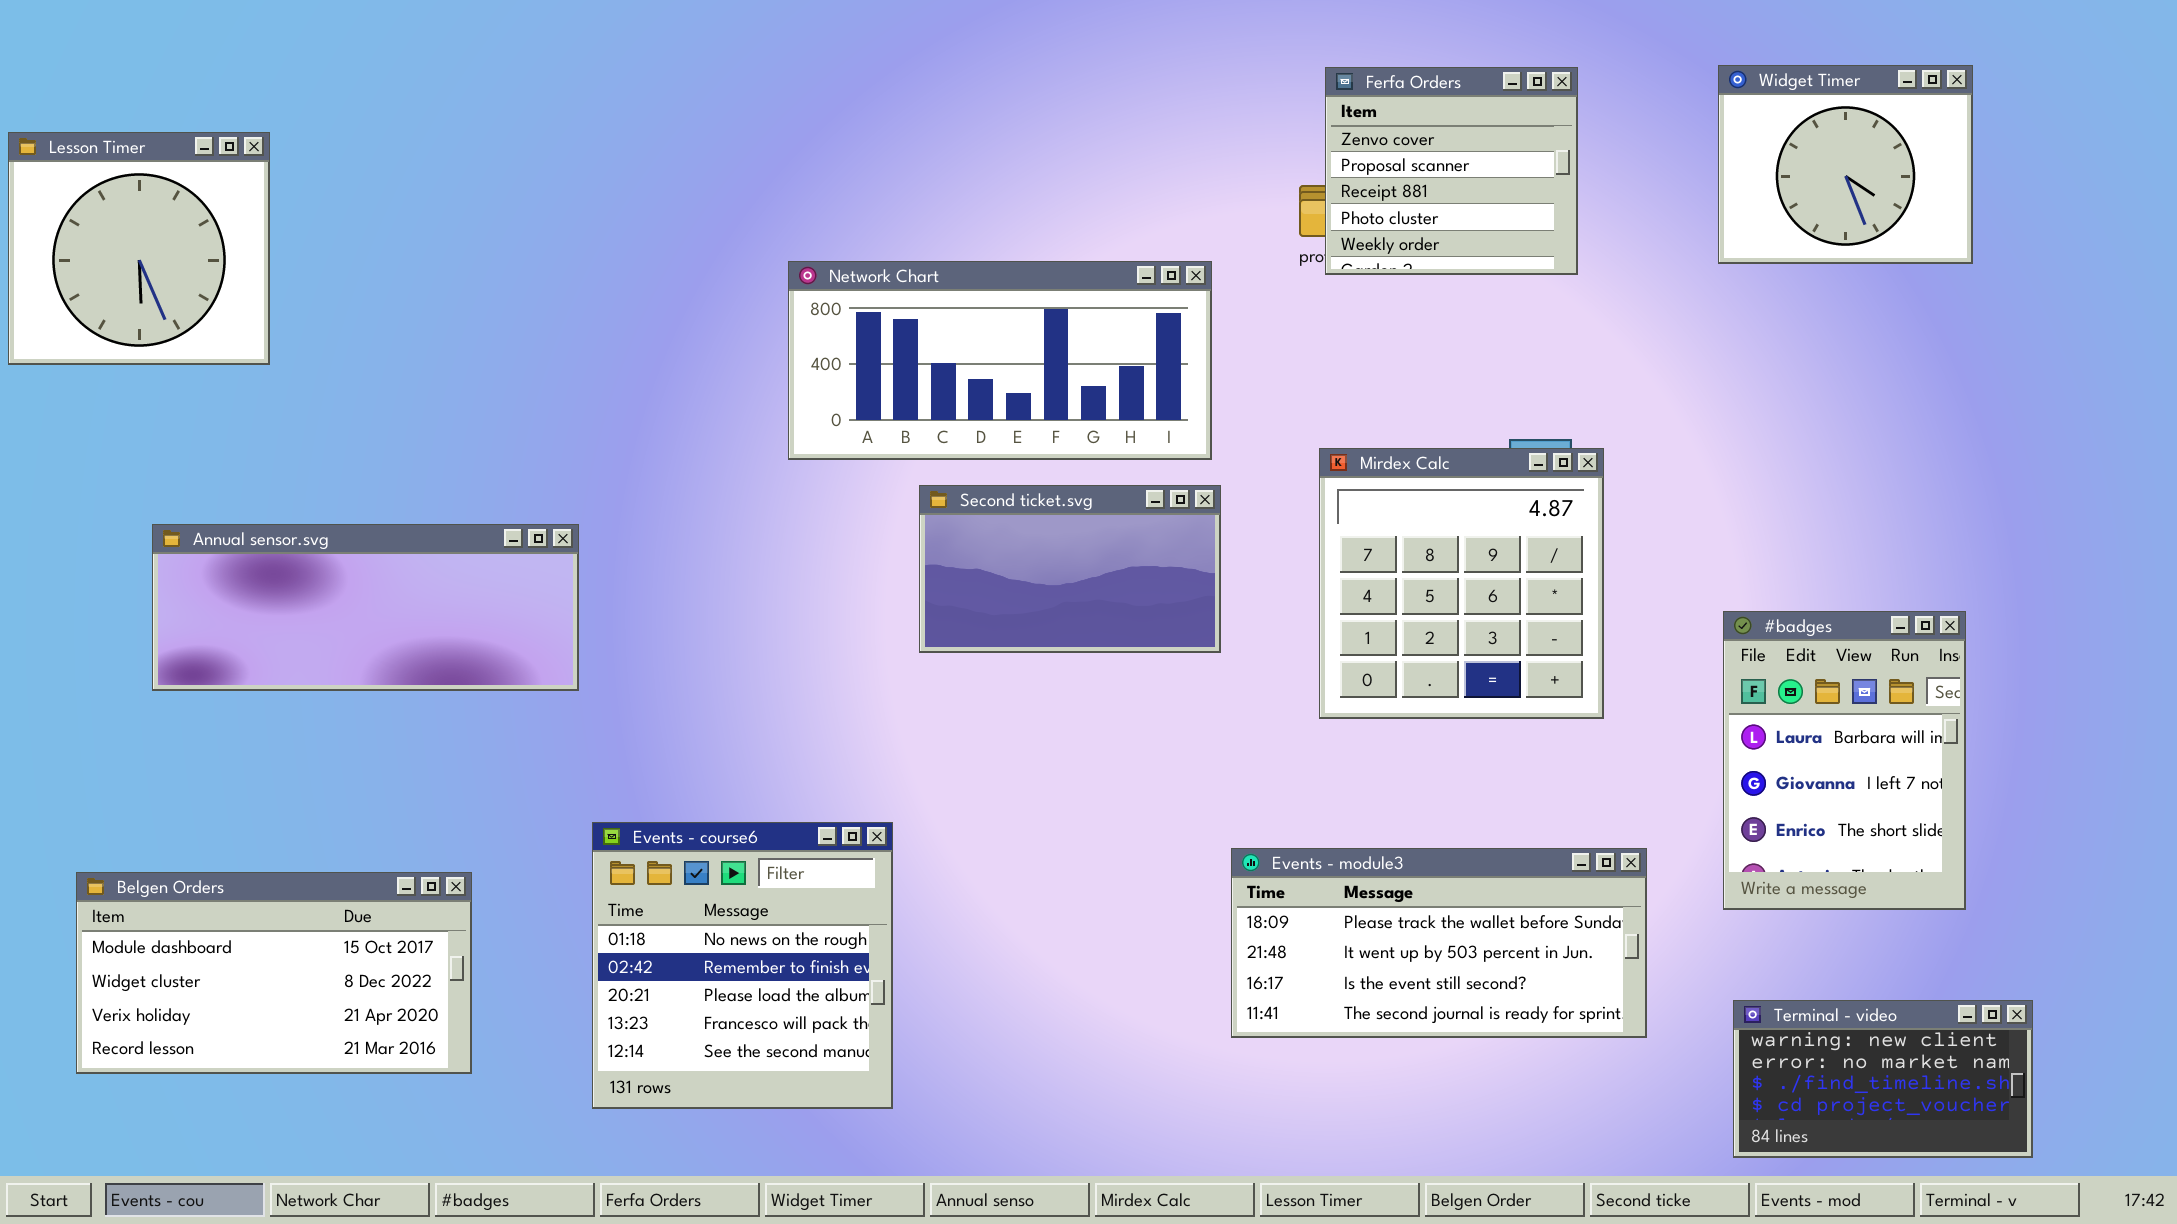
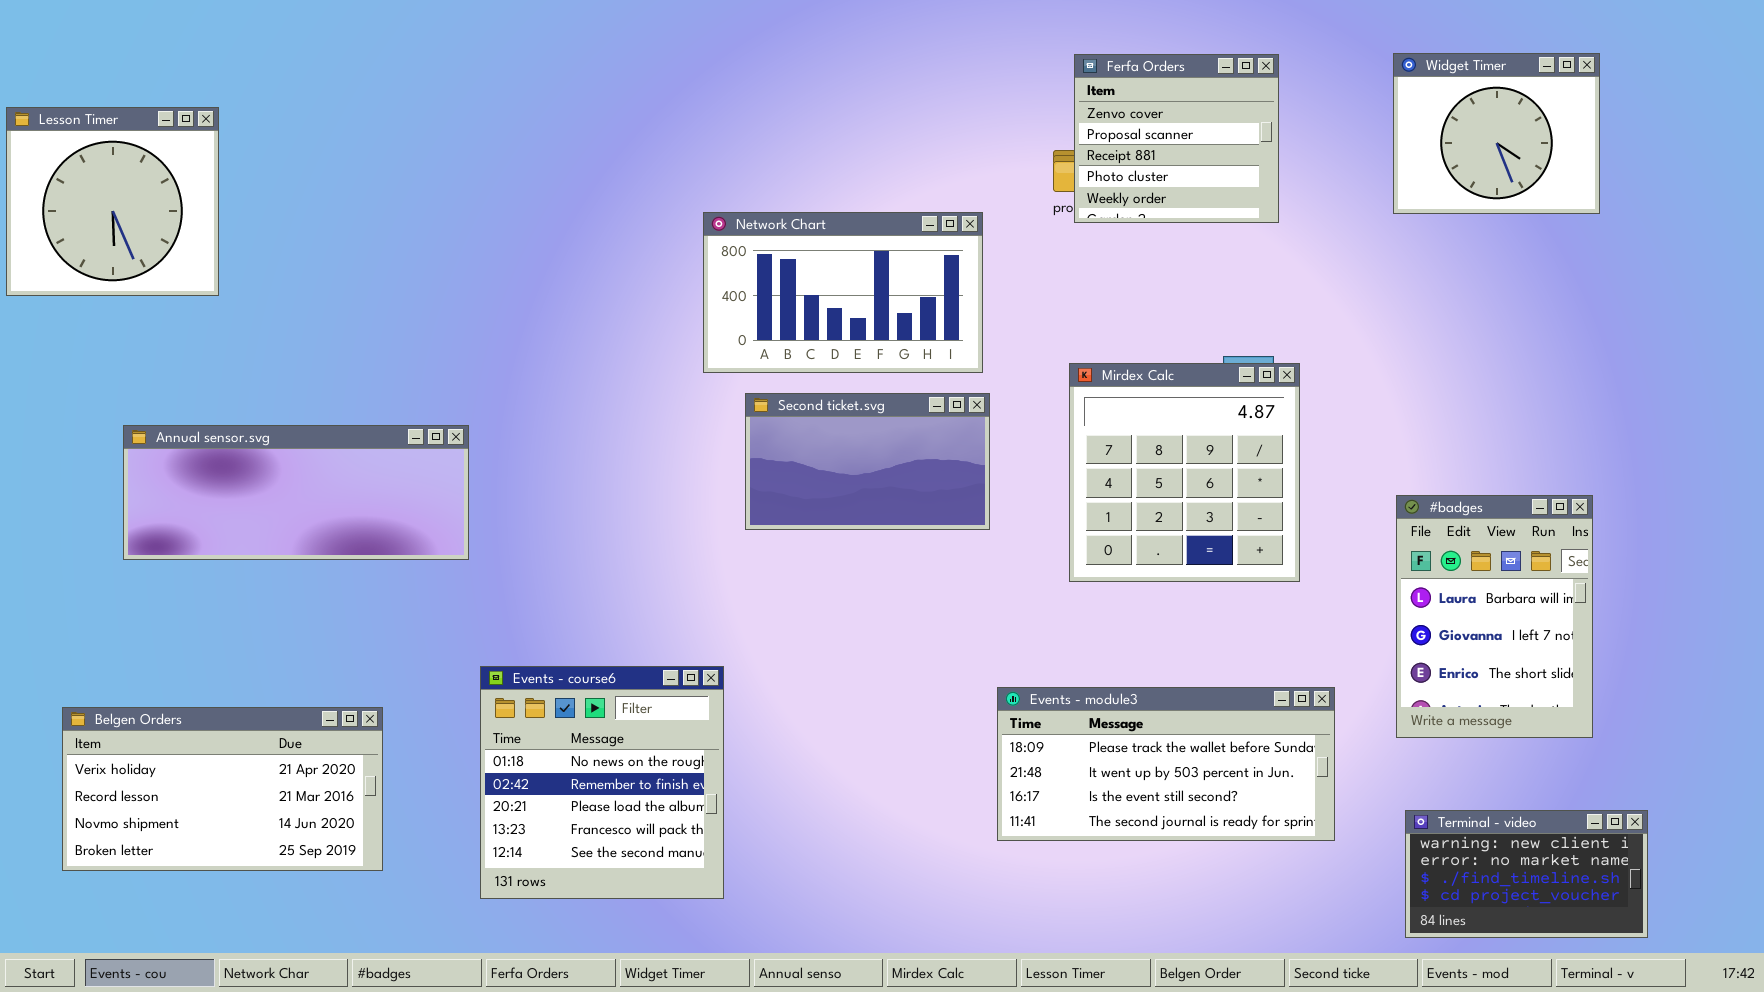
Network Chart: [788,261,1212,460] -> [703,212,983,373], resized
Belgen Orders: [76,872,472,1074] -> [62,707,383,871], scrolled down 2 rows

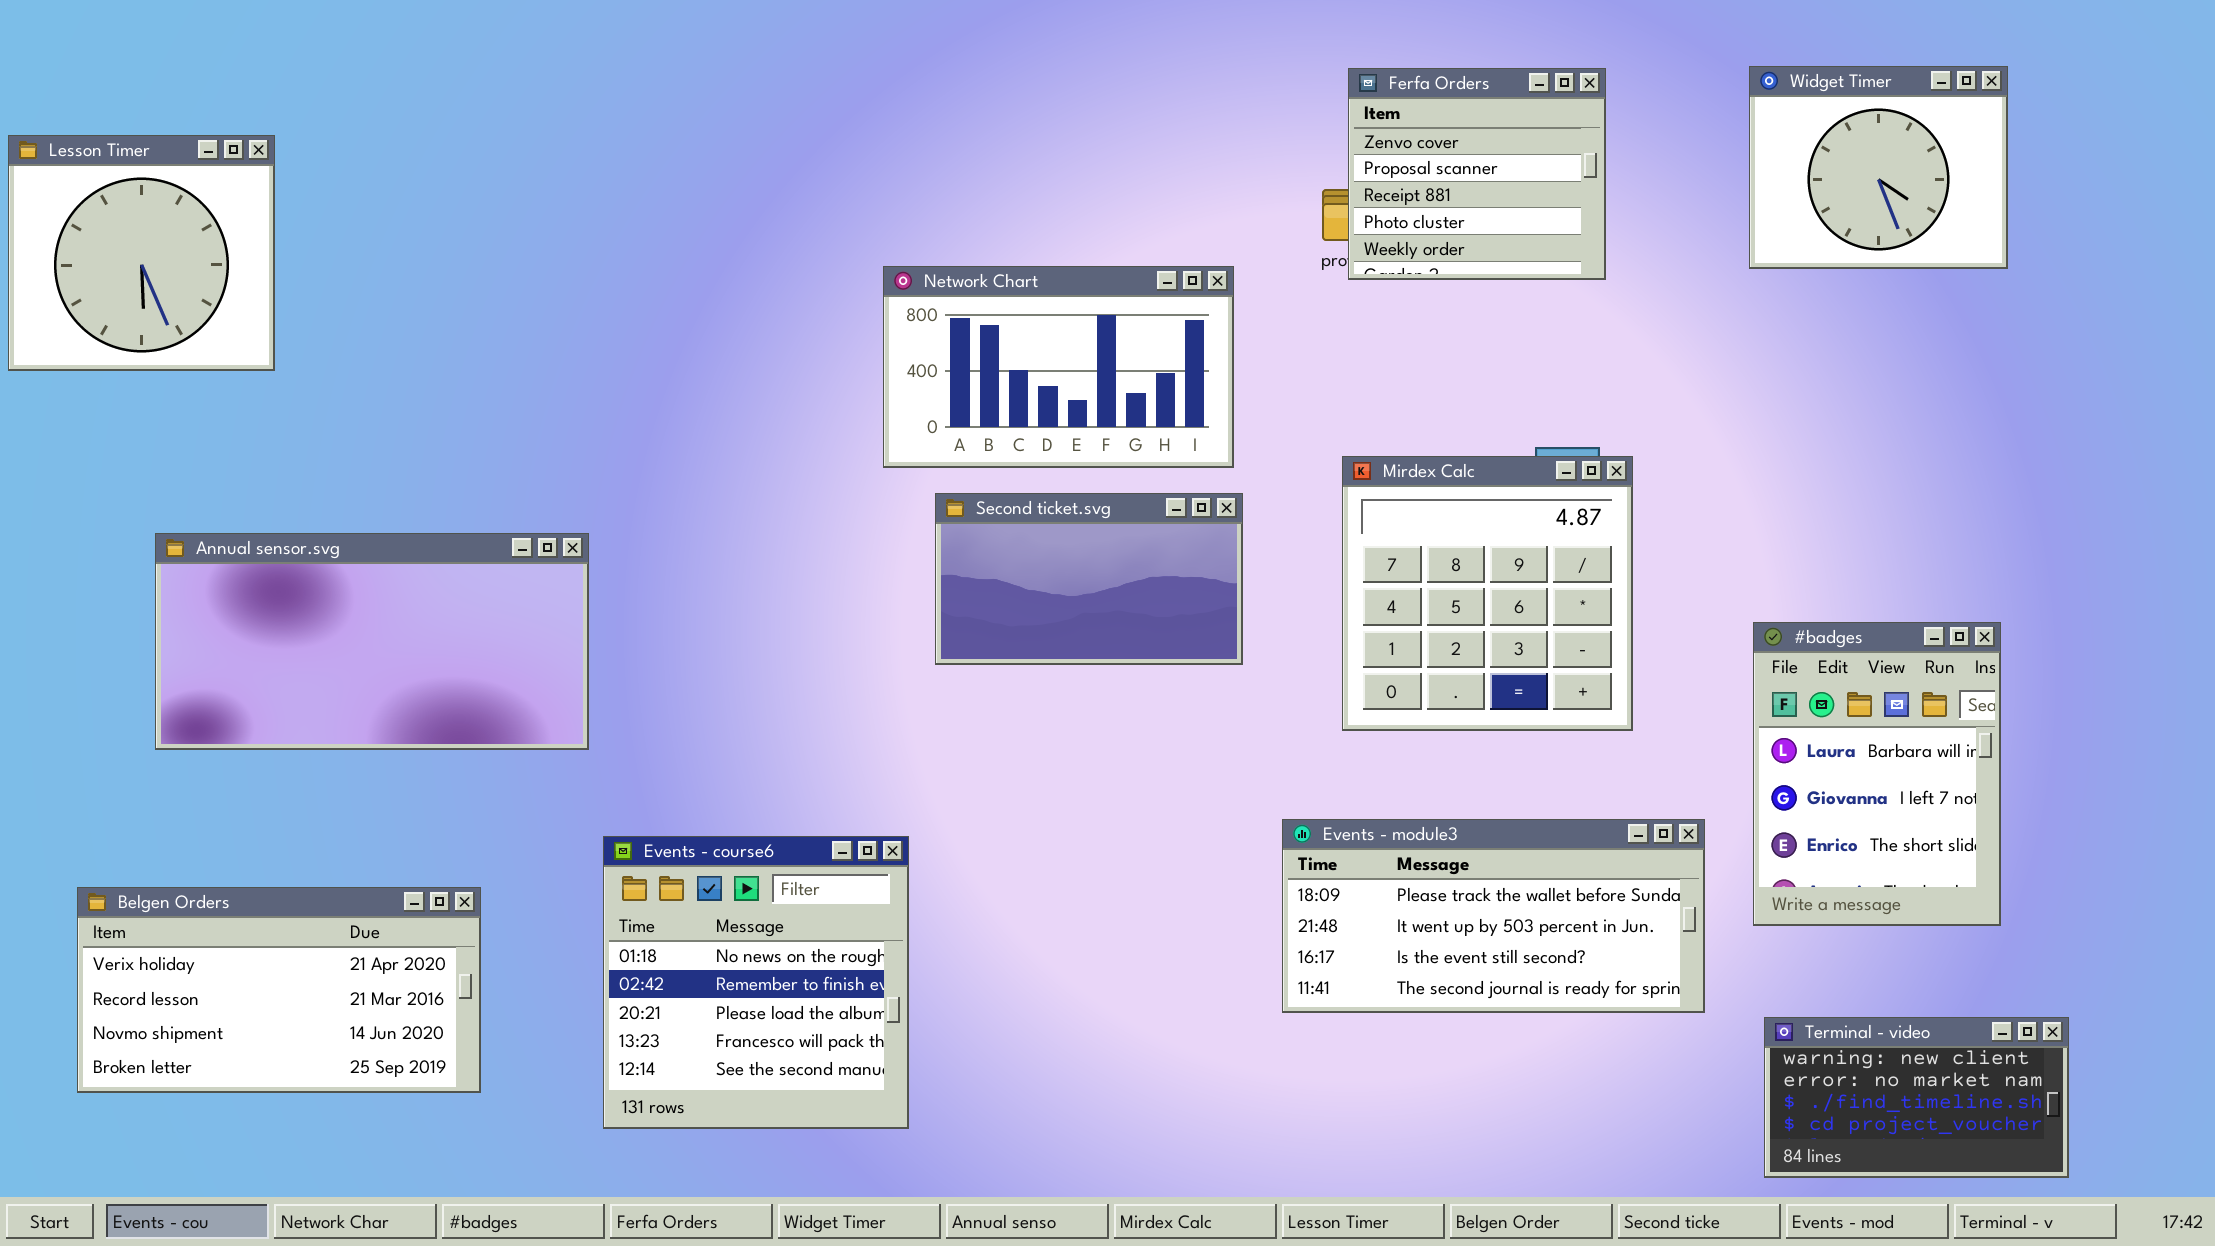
Annual sensor.svg: [123,425,469,560] -> [155,533,589,750], resized
Events - module3: [997,687,1335,841] -> [1282,819,1705,1013], moved

